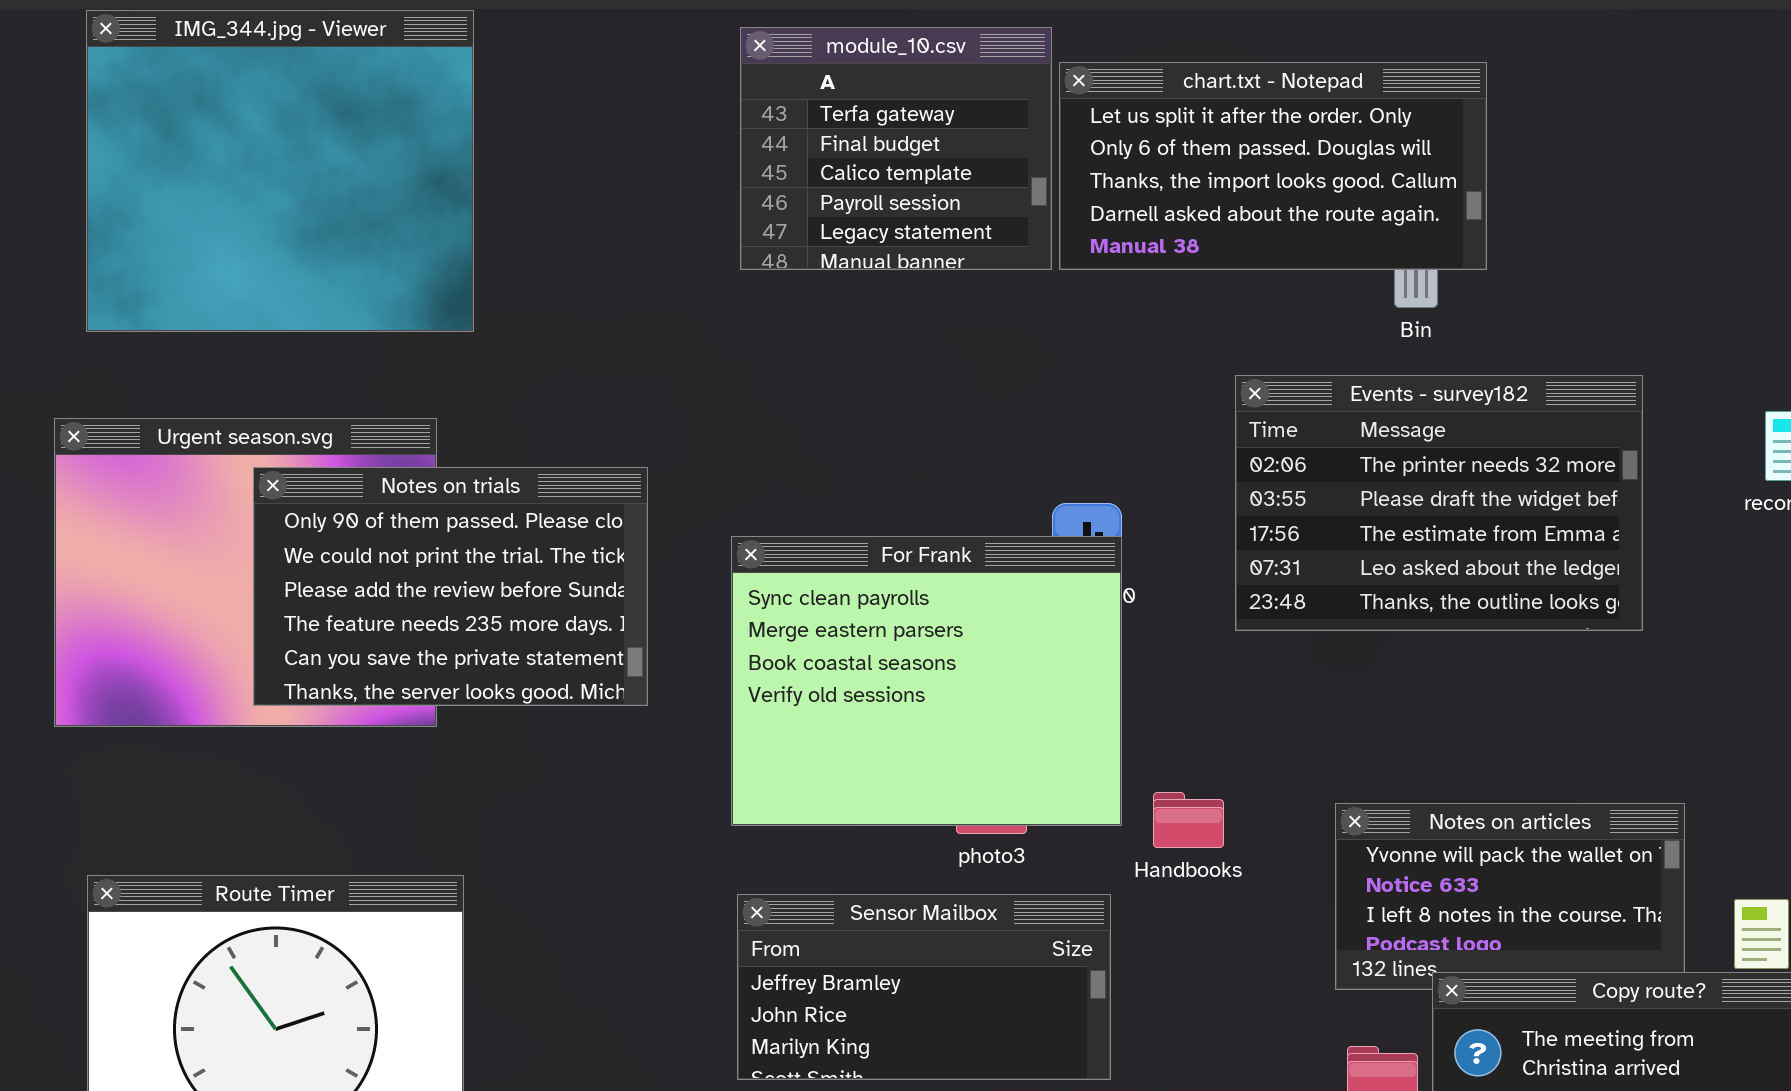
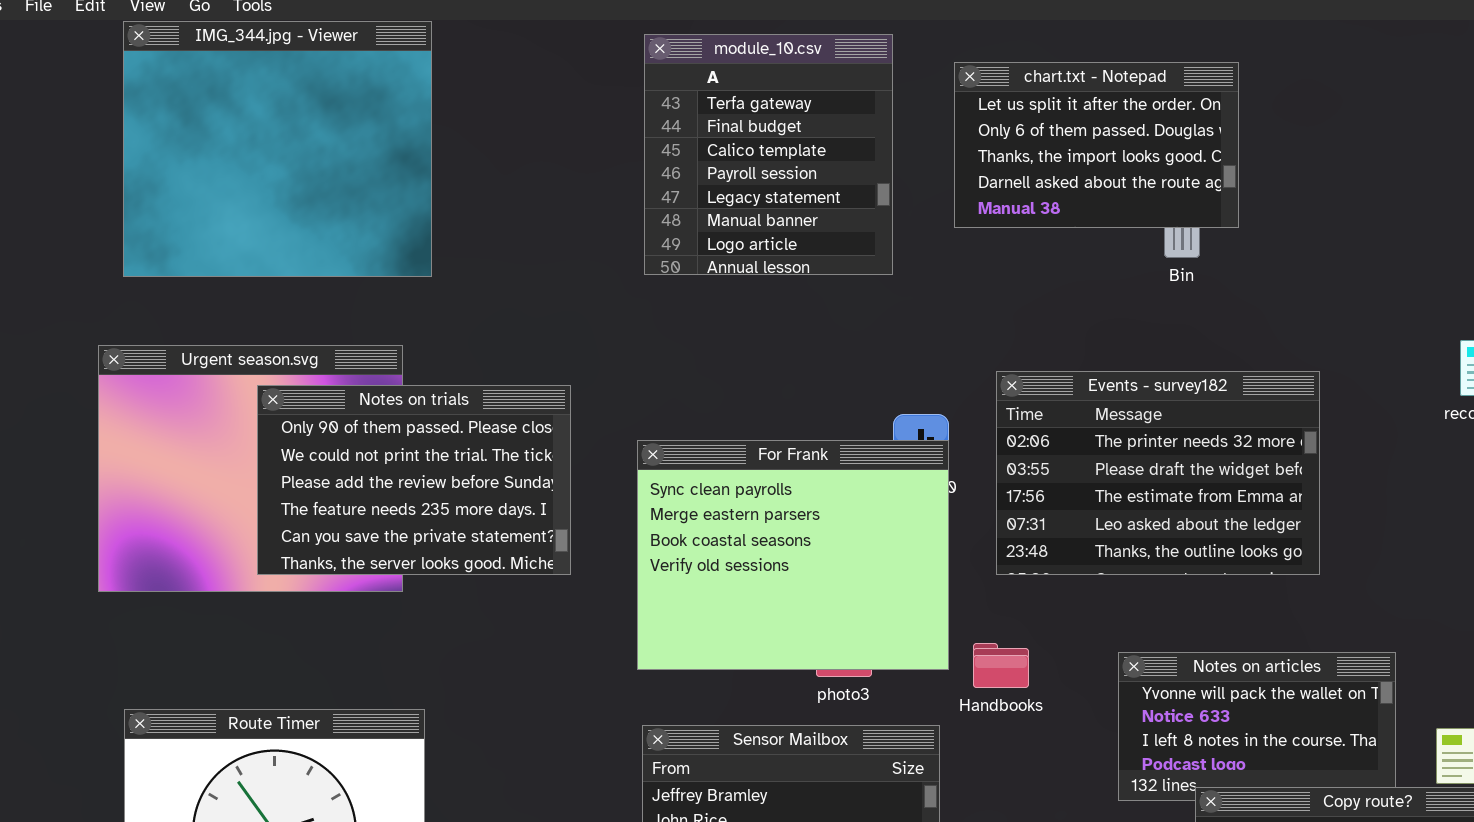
module_10.csv: [740,27,1052,270] -> [644,34,893,275], resized
chart.txt - Notepad: [1059,62,1487,270] -> [954,62,1239,228], resized
Events - survey182: [1235,375,1643,631] -> [996,371,1320,575], moved

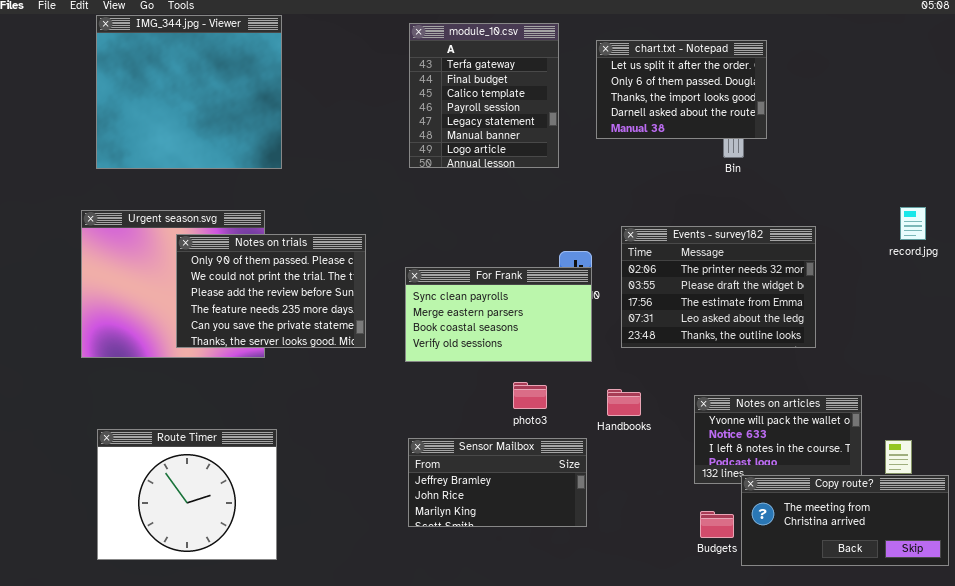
For Frank: [637,440,949,670] -> [405,267,592,362], resized

